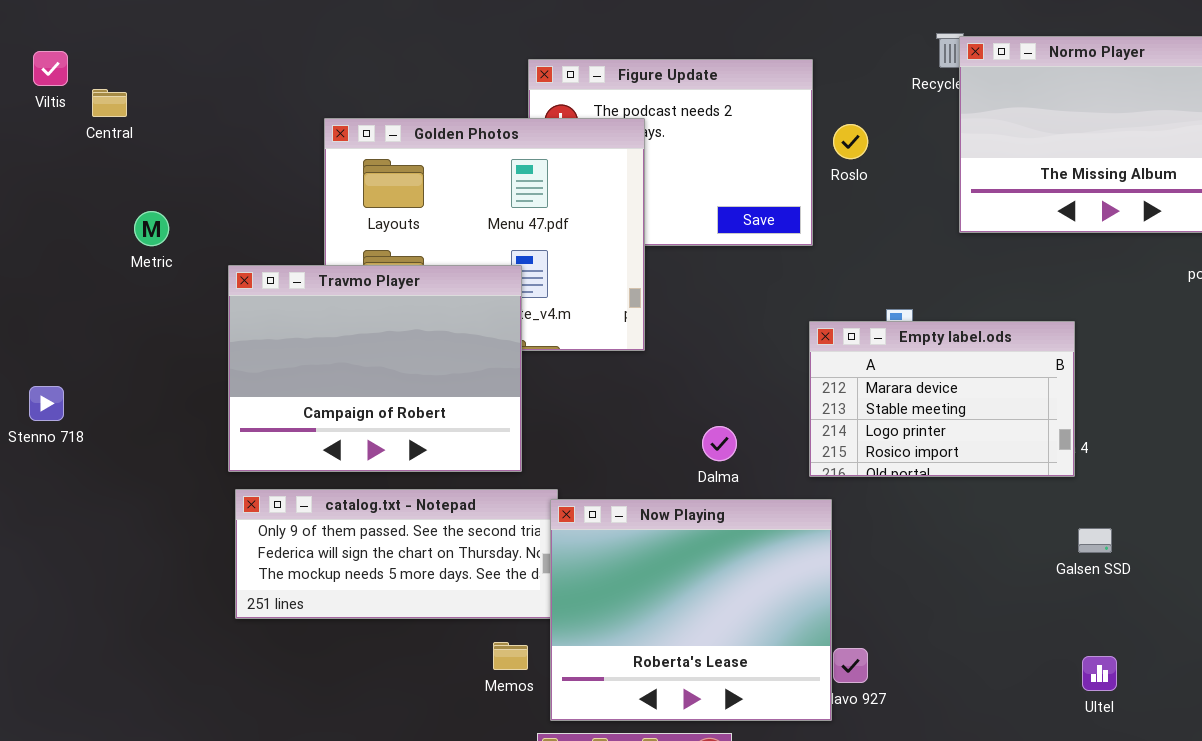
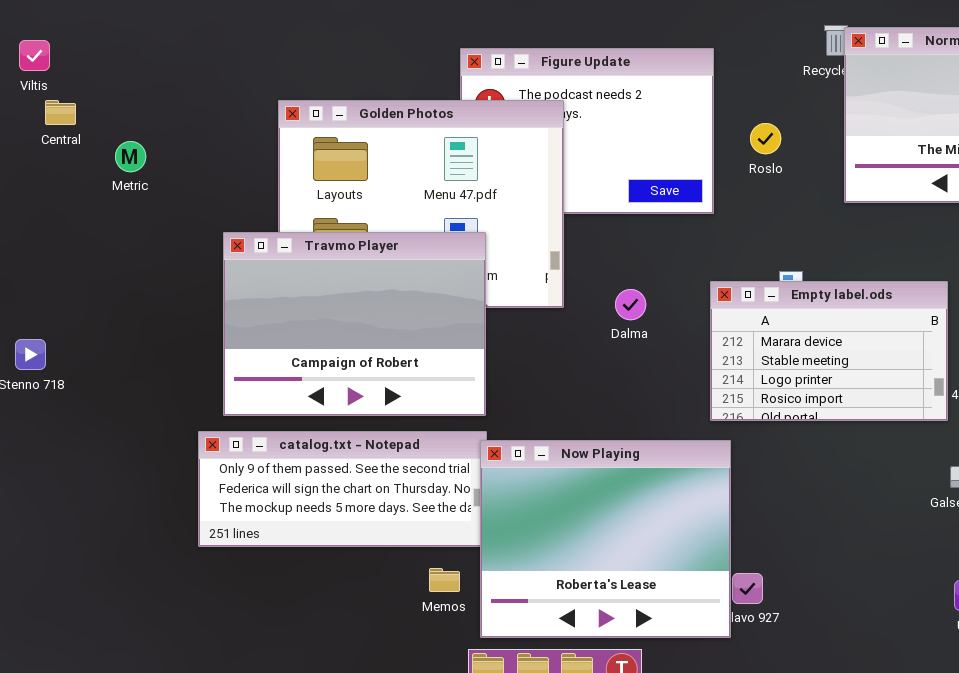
Central: [92,89,127,117] -> [45,100,76,125], moved
Roslo: [833,124,868,159] -> [750,123,781,154], moved
Metric: [134,211,169,246] -> [115,141,146,172], moved
Travmo Player: [228,265,522,472] -> [223,232,486,416], moved
Dalma: [702,426,737,461] -> [615,289,646,320], moved

